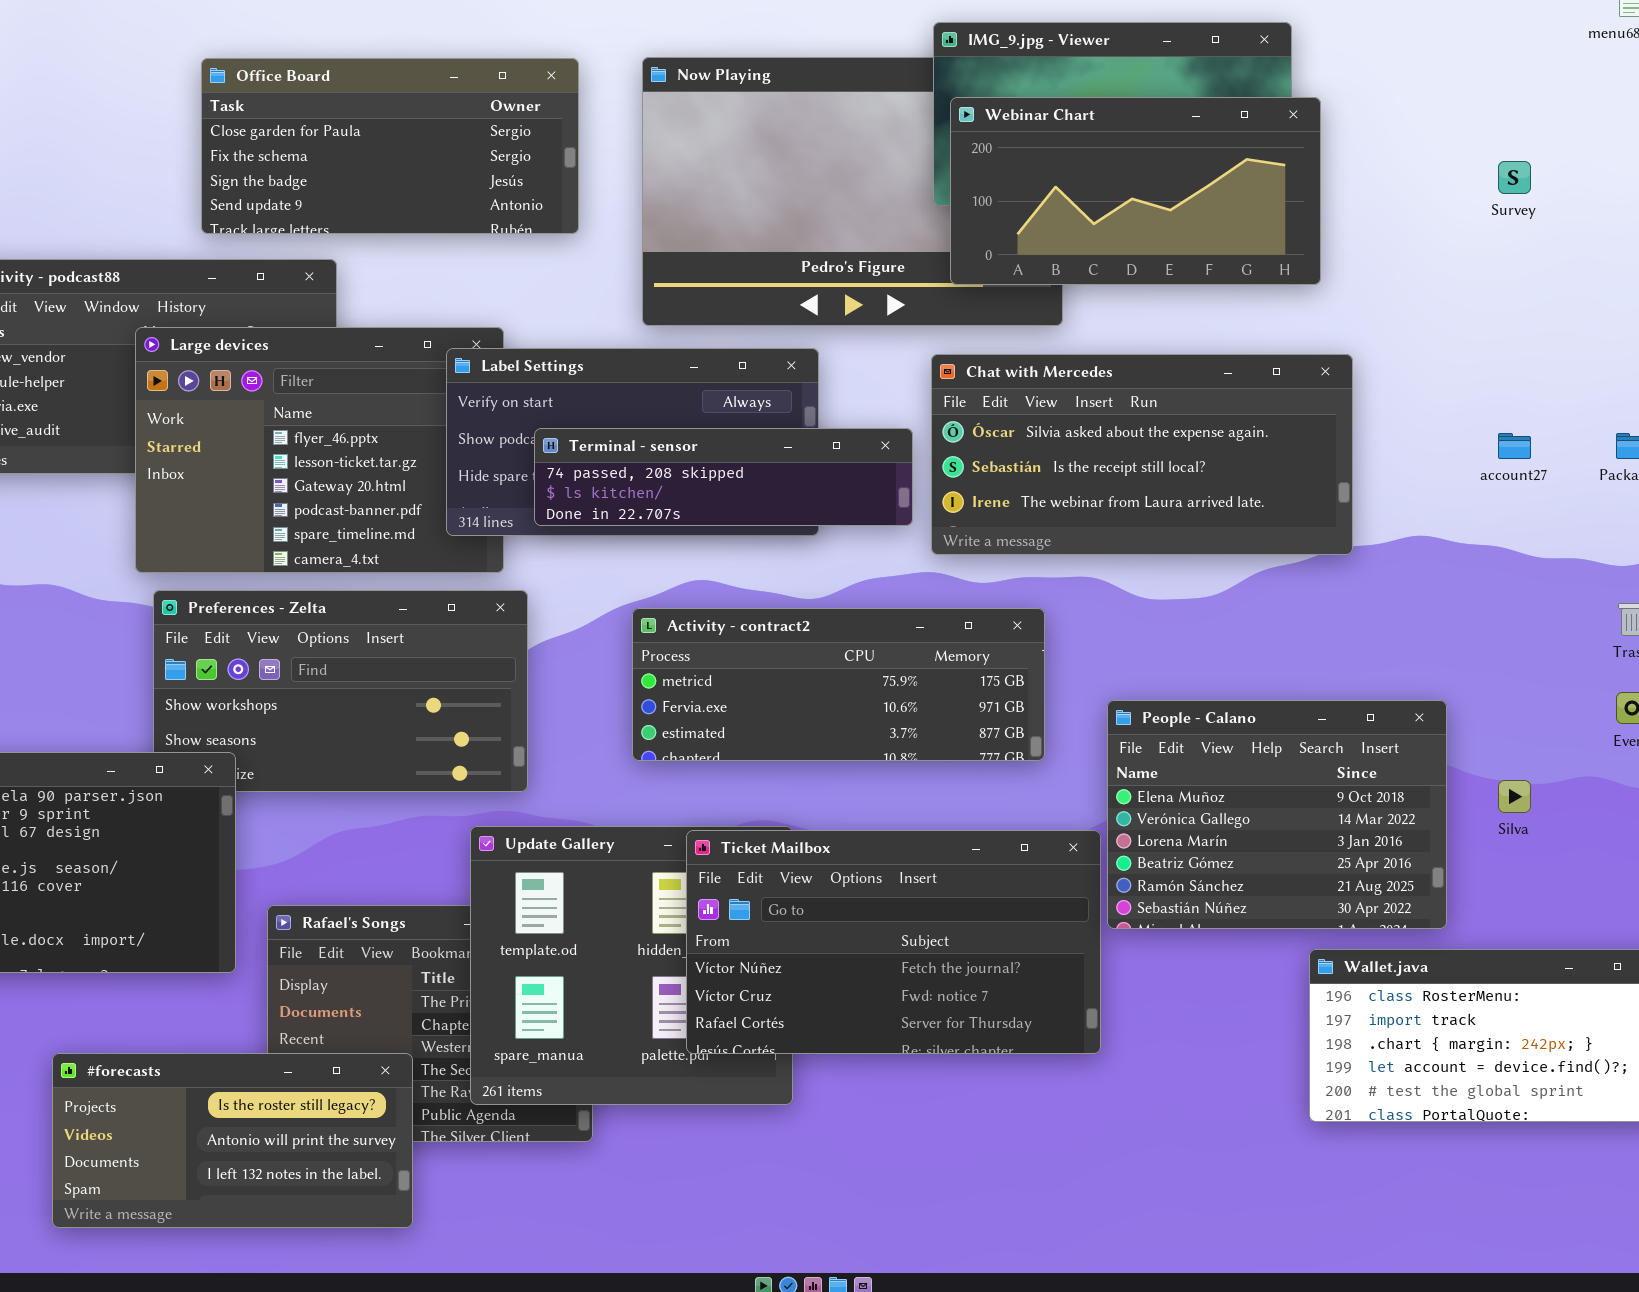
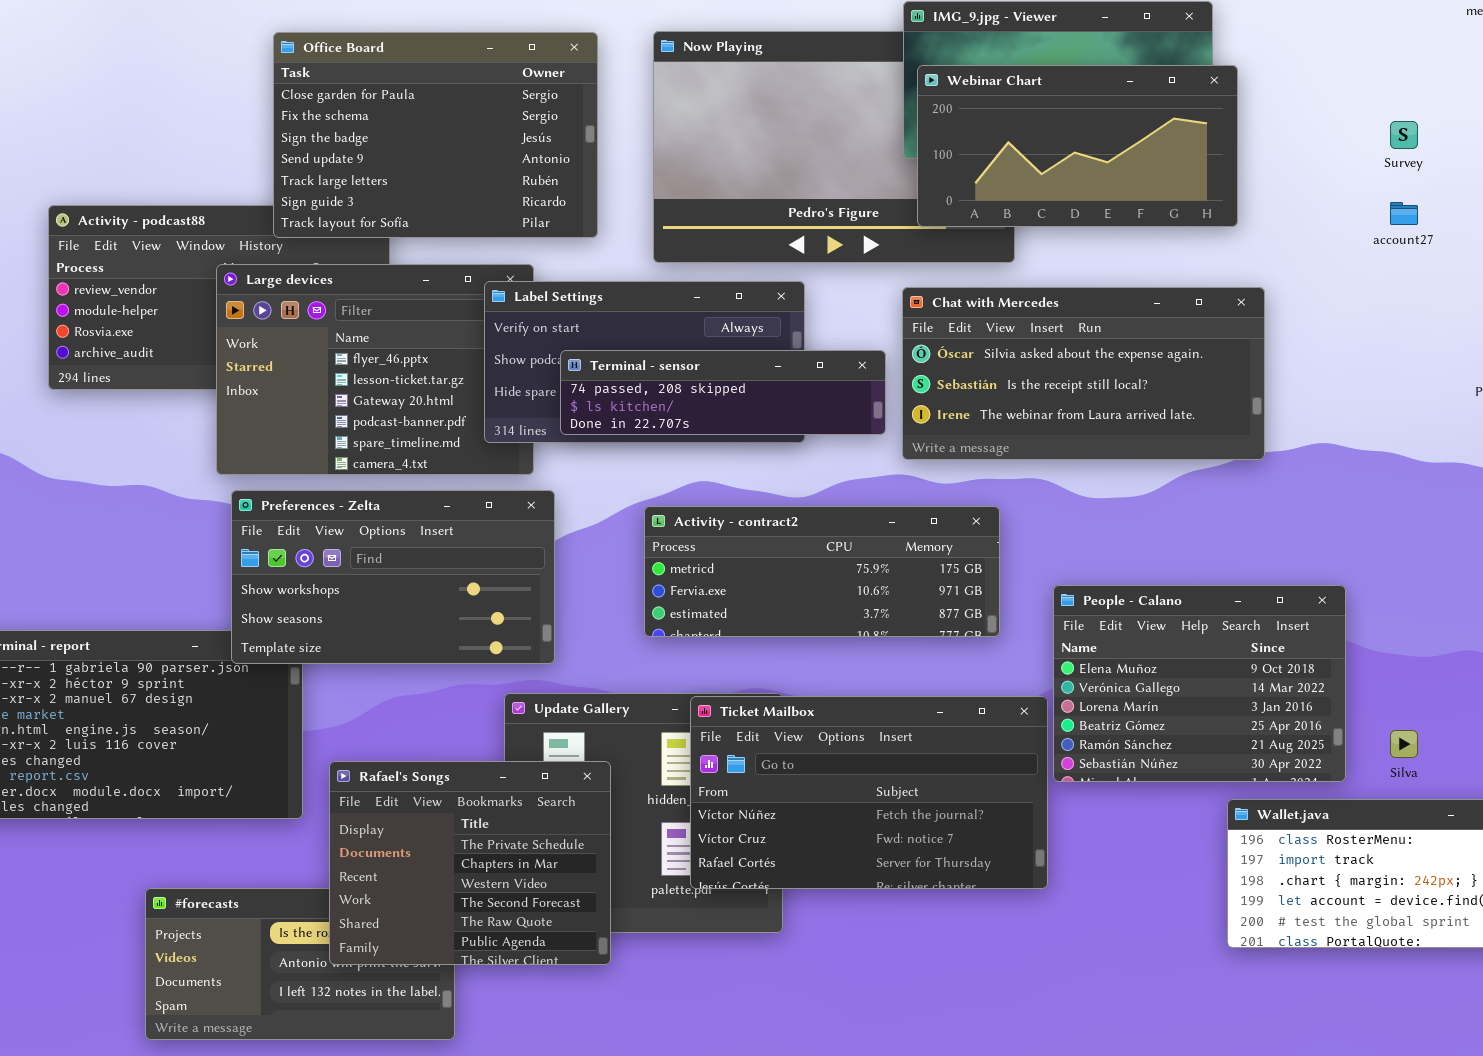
Office Board: [201,58,579,234] -> [273,32,598,238], resized
account27: [1498,433,1531,459] -> [1390,202,1418,225], moved
Preferences - Zelta: [153,590,528,792] -> [231,490,555,664], raised
Silva: [1498,780,1531,813] -> [1390,730,1418,758], moved
Rafael's Songs: [267,905,593,1142] -> [329,761,611,965], raised

